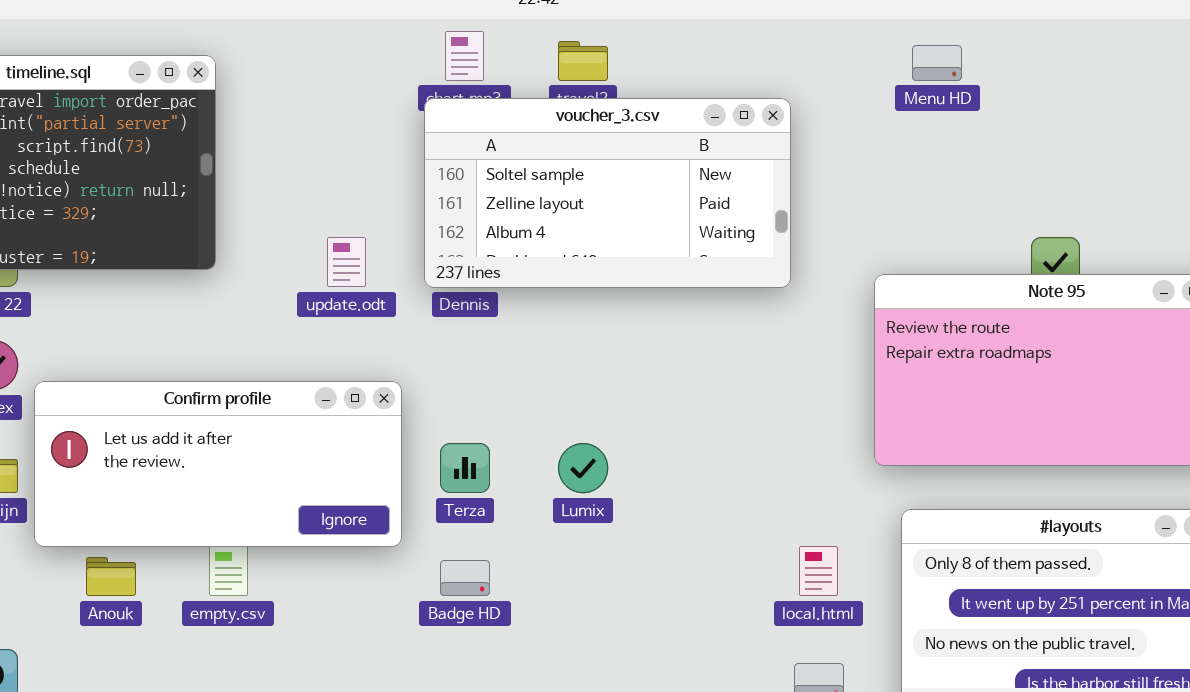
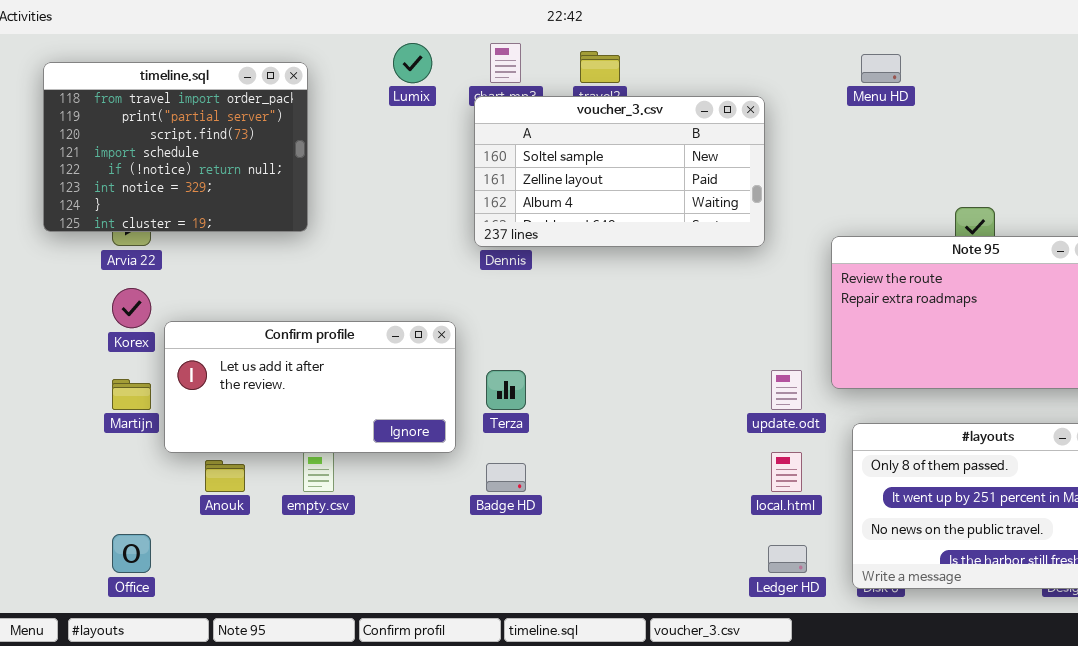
update.odt: [327,237,366,287] -> [771,370,802,410], moved
Lumix: [558,443,608,493] -> [393,43,432,83], moved

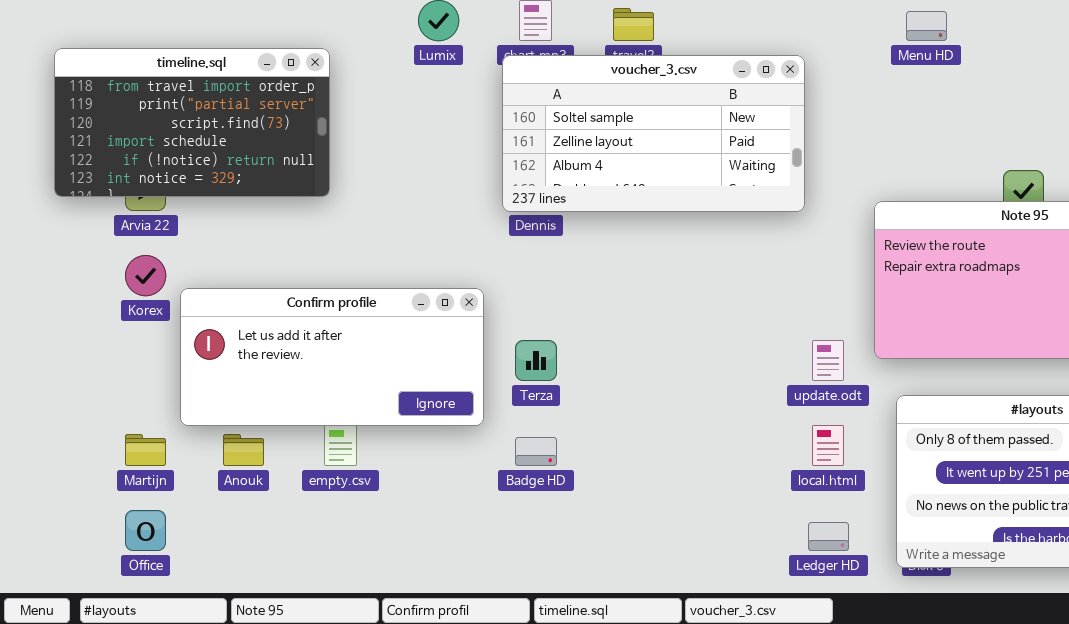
timeline.sql: [43,62,308,232] -> [54,48,330,197], resized
Martijn: [112,379,151,410] -> [125,434,166,466], moved

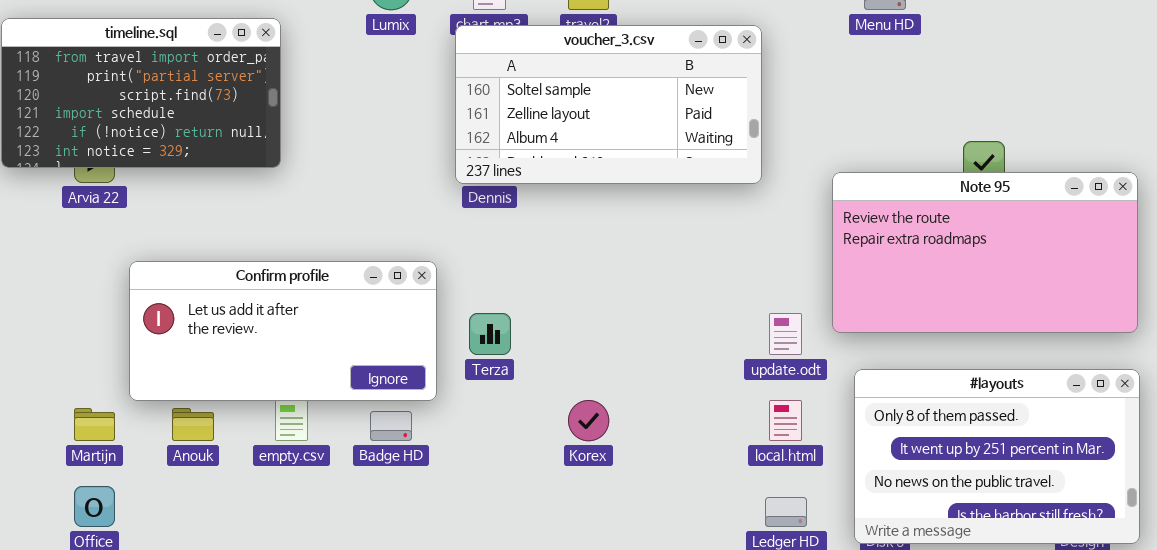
Korex: [125,255,166,296] -> [568,400,609,441], moved
Badge HD: [515,437,557,466] -> [370,411,412,441], moved

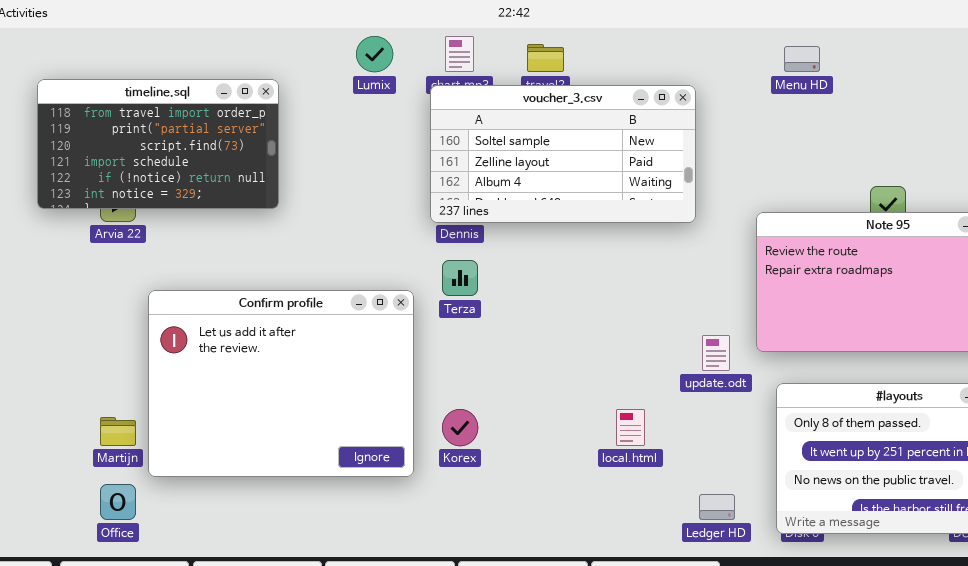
Confirm profile: [129,261,437,401] -> [148,290,414,477], resized
Terza: [469,313,511,355] -> [442,260,478,296], moved
Korex: [568,400,609,441] -> [442,409,478,446], moved
local.html: [769,400,802,441] -> [616,409,645,446], moved

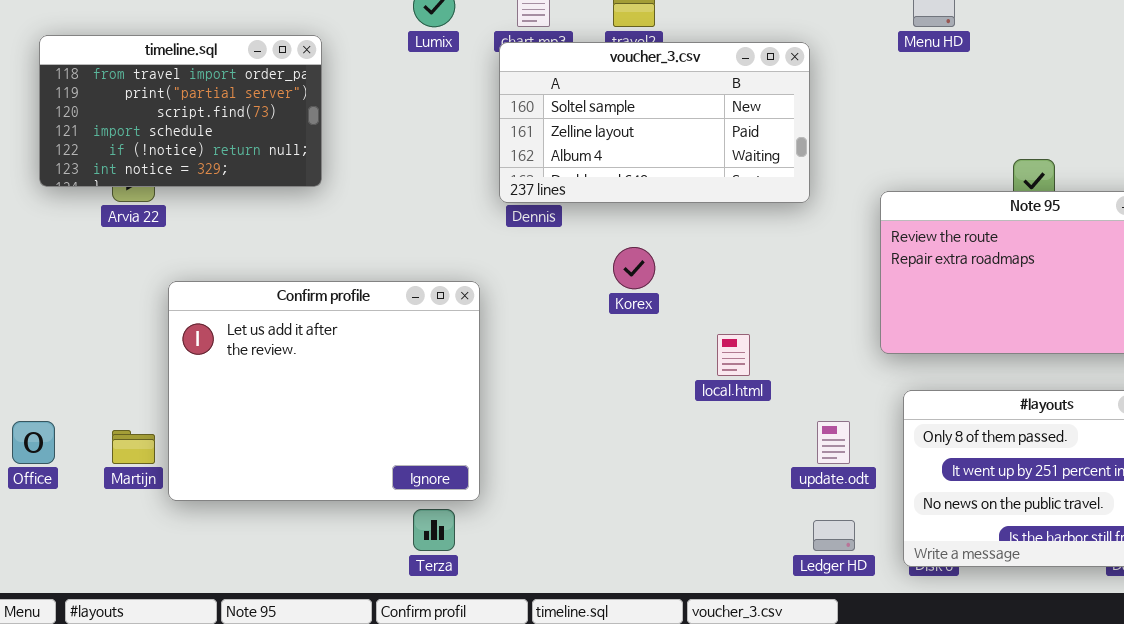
Terza: [442,260,478,296] -> [413,509,455,551], moved
update.odt: [702,335,730,371] -> [817,421,850,464], moved
Korex: [442,409,478,446] -> [613,247,655,289], moved
local.html: [616,409,645,446] -> [717,334,750,376], moved
Office: [100,484,136,520] -> [12,421,55,464], moved

